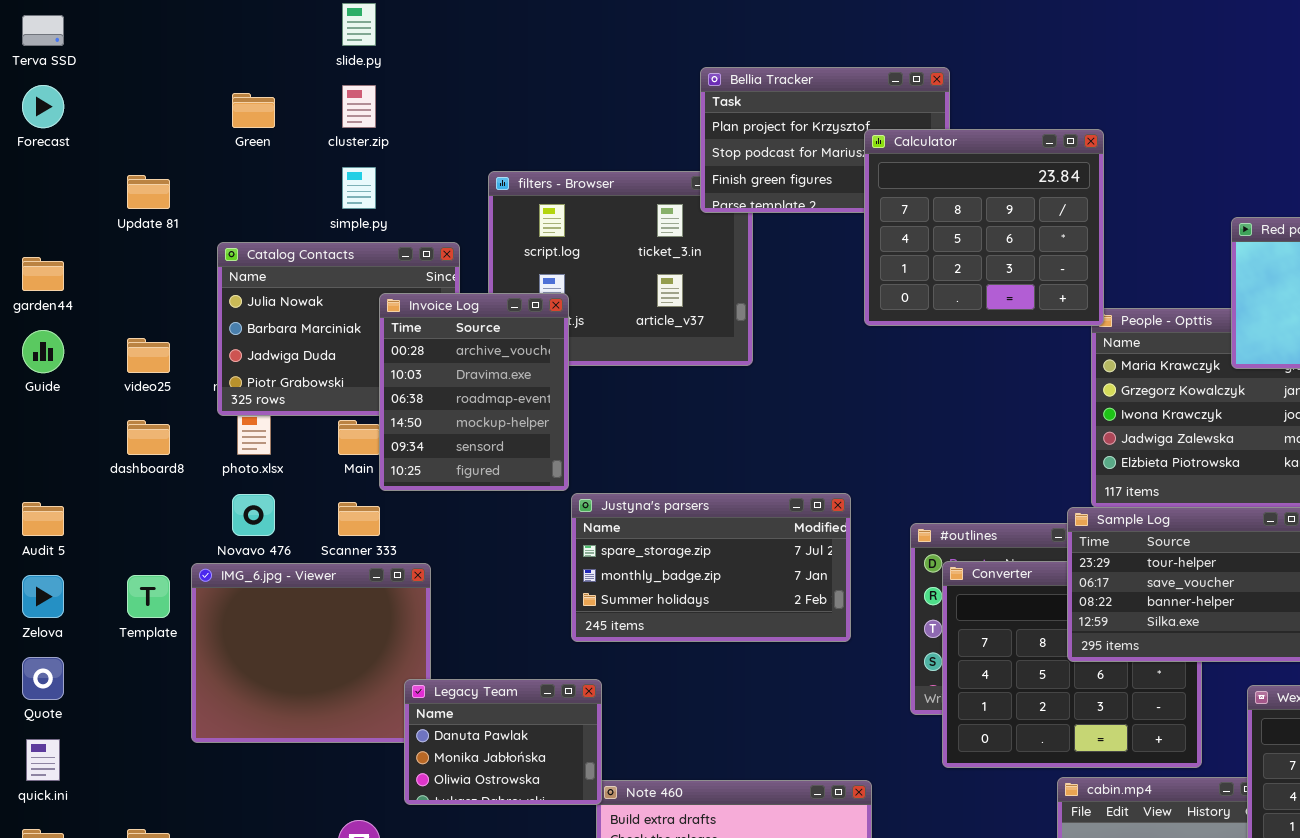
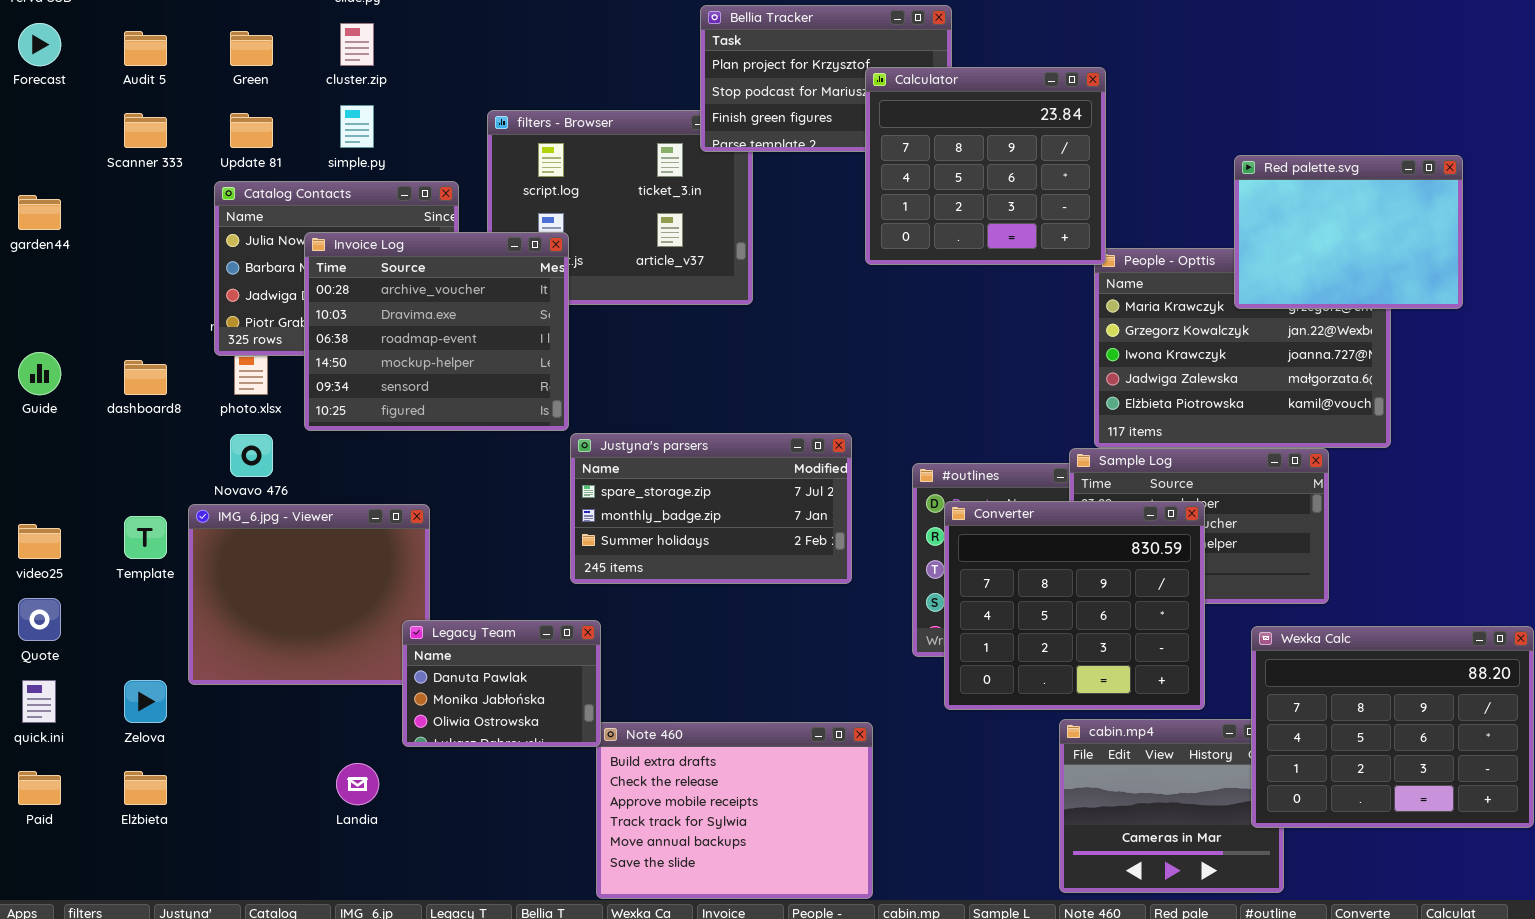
Update 81: [127,175,170,209] -> [230,113,273,148], moved
Invoice Log: [379,293,569,491] -> [304,232,569,431], resized
Guide: [22,330,64,373] -> [18,352,61,395], moved
video25: [127,338,170,373] -> [18,524,61,559], moved
Audit 5: [22,502,64,536] -> [124,31,167,66], moved
Scanner 333: [338,502,380,536] -> [124,113,167,148], moved
Converter: [942,561,1202,768] -> [944,501,1205,710], raised
Zelova: [22,575,64,618] -> [124,680,167,723], moved

